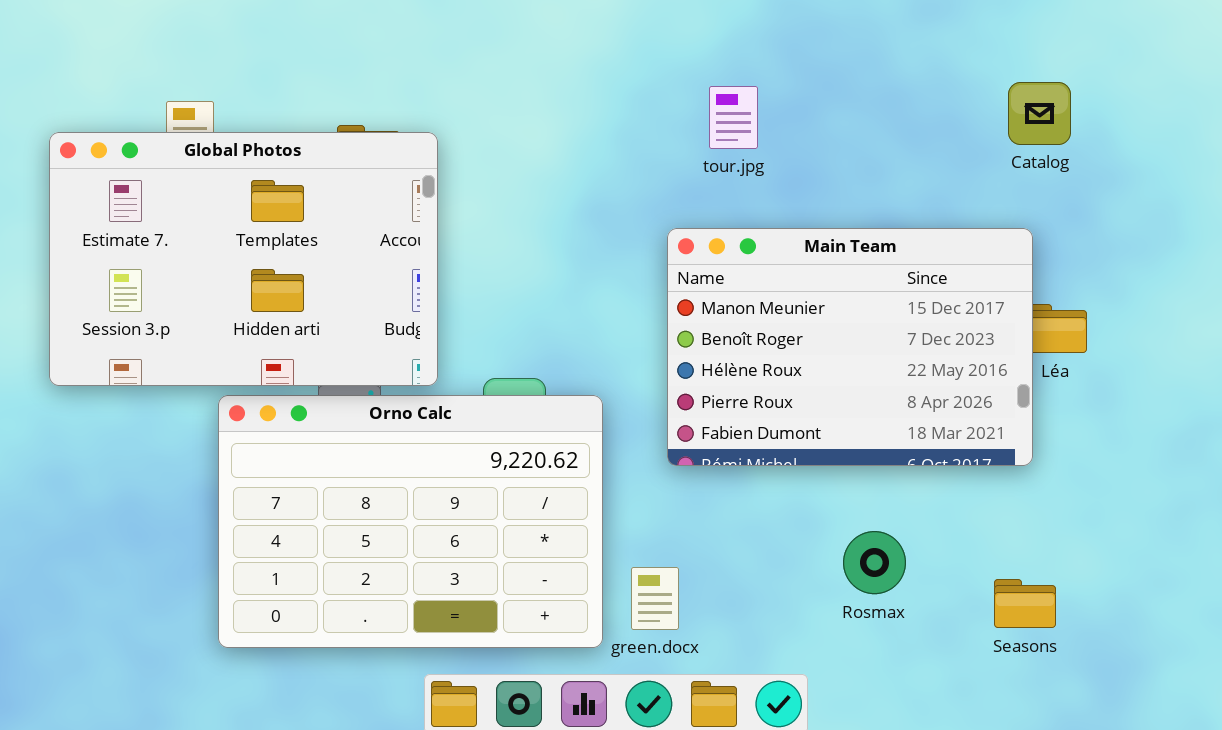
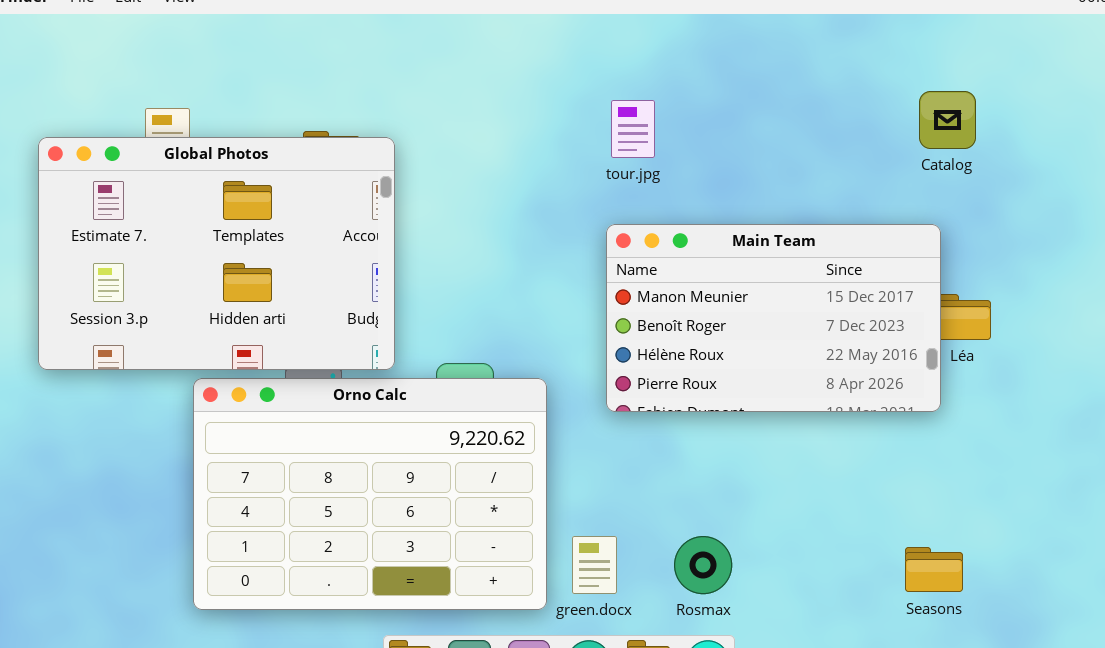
tour.jpg: [709,86,758,149] -> [611,100,655,158], moved
Main Team: [667,228,1033,466] -> [606,224,941,412], resized
Rosmax: [843,531,906,594] -> [674,536,732,594], moved

